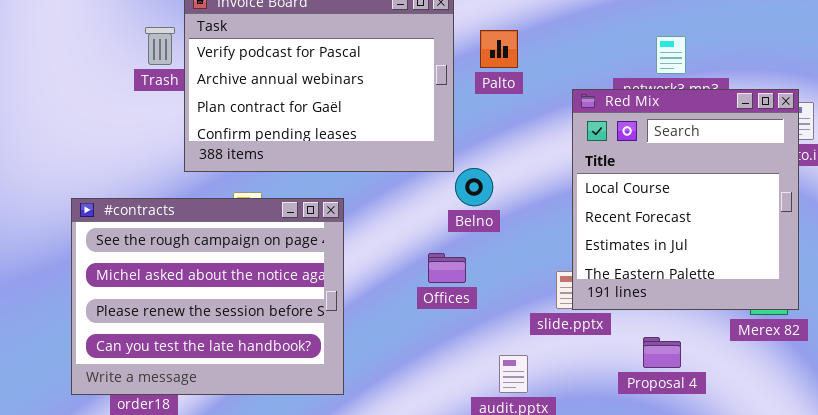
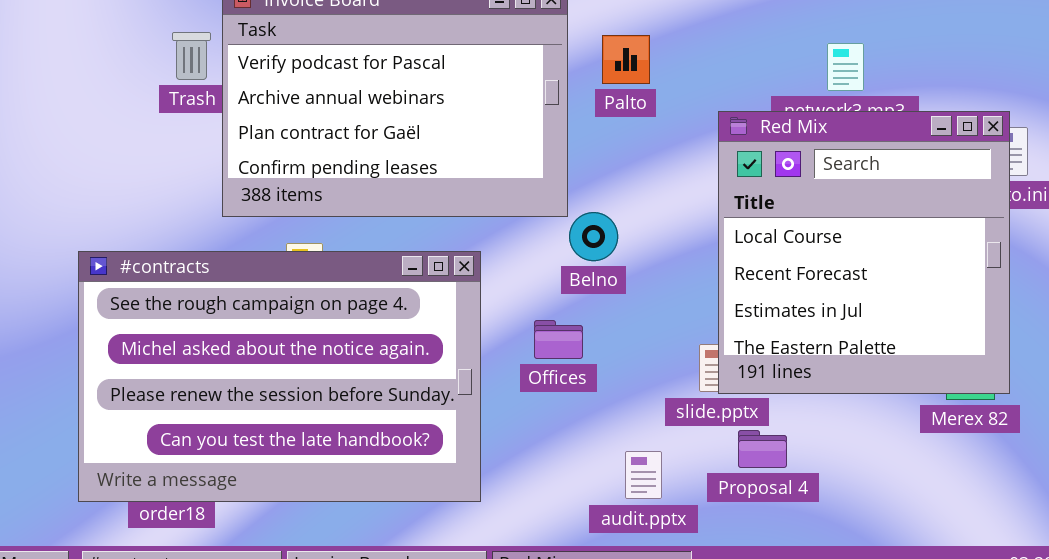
#contracts: [71,198,344,395] -> [78,251,481,502], resized
Proposal 4: [643,337,681,368] -> [738,430,787,468], moved

